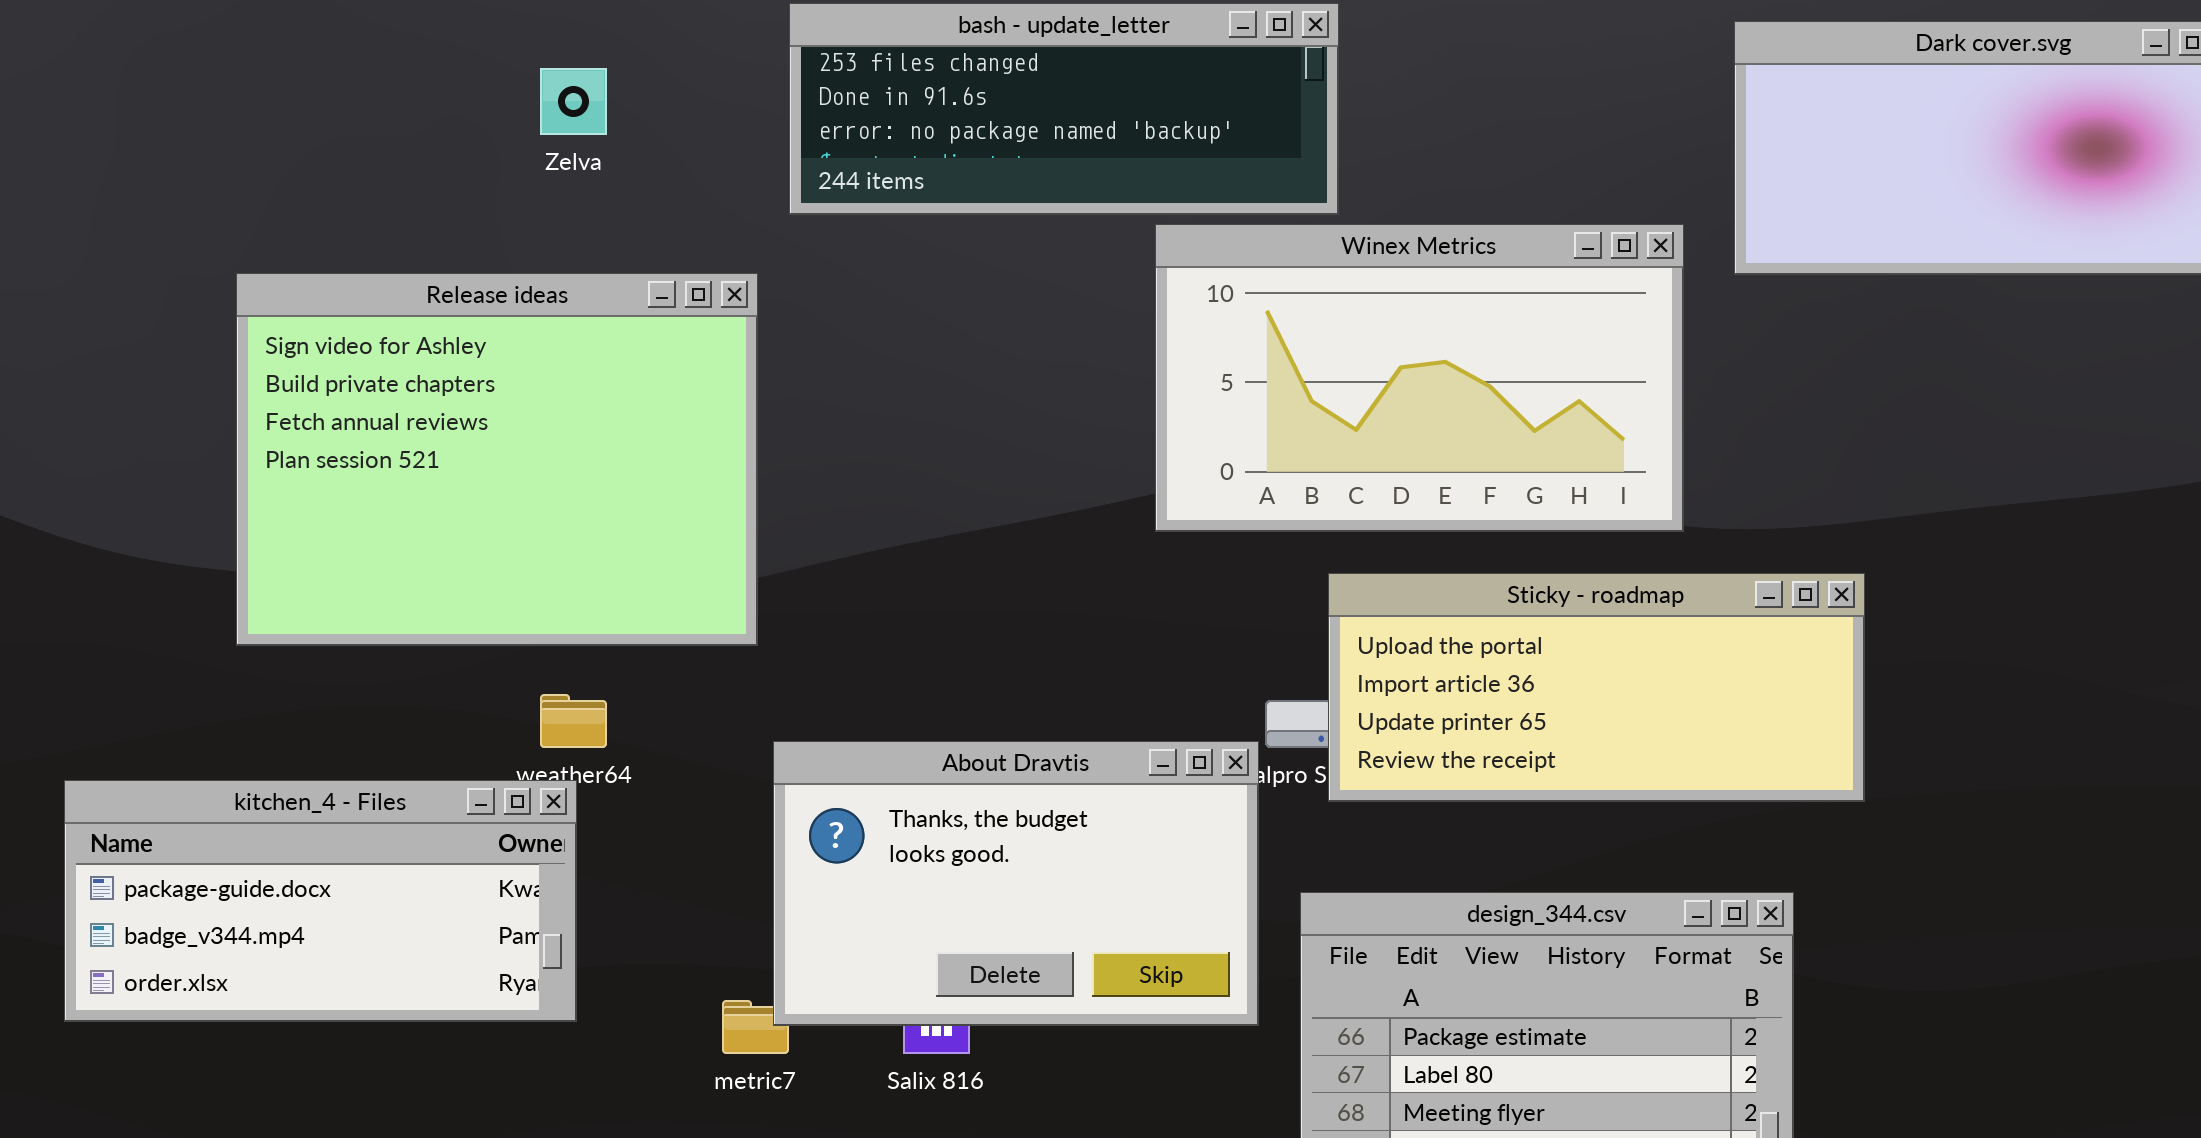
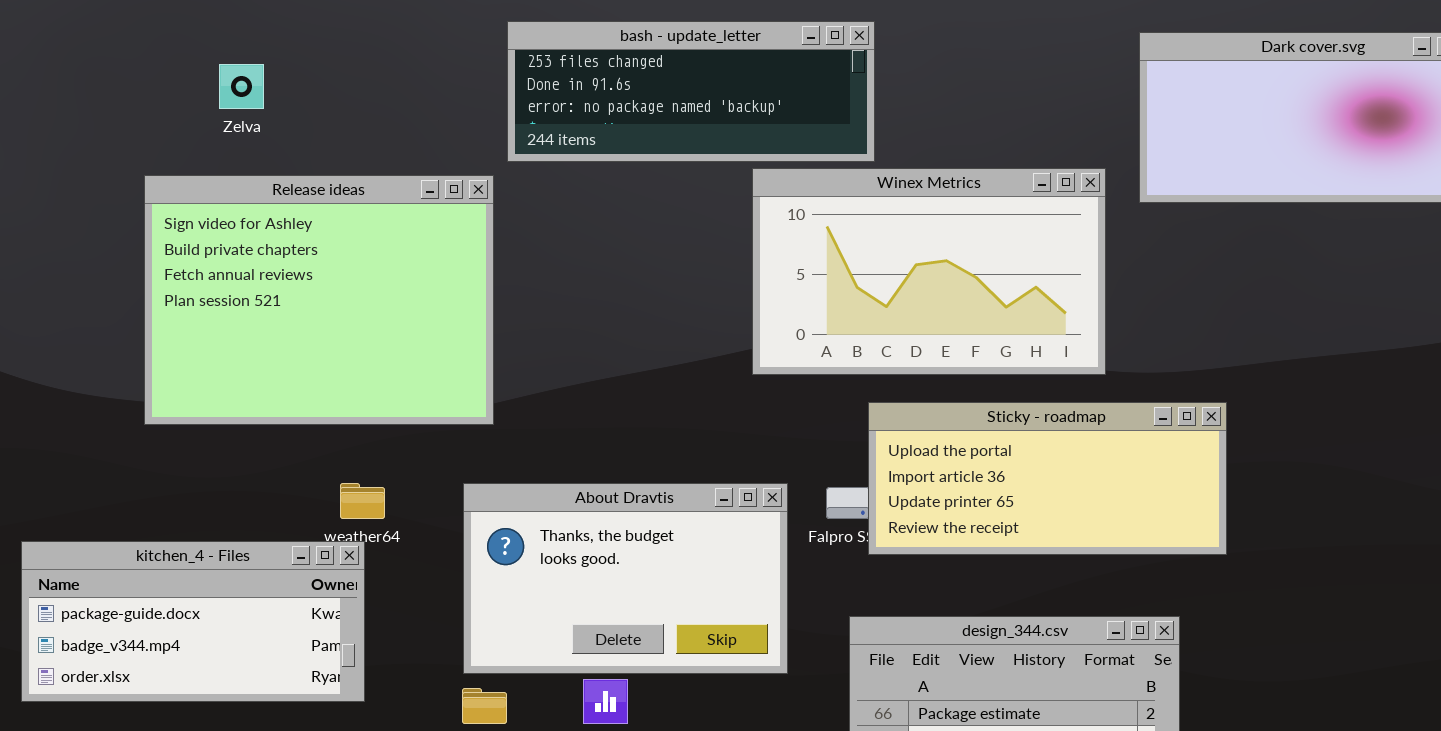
Zelva: [540,68,607,135] -> [219,64,264,109], moved
Release ideas: [236,273,758,646] -> [144,175,494,425], moved
About Dravtis: [773,741,1259,1026] -> [463,483,788,674], moved

